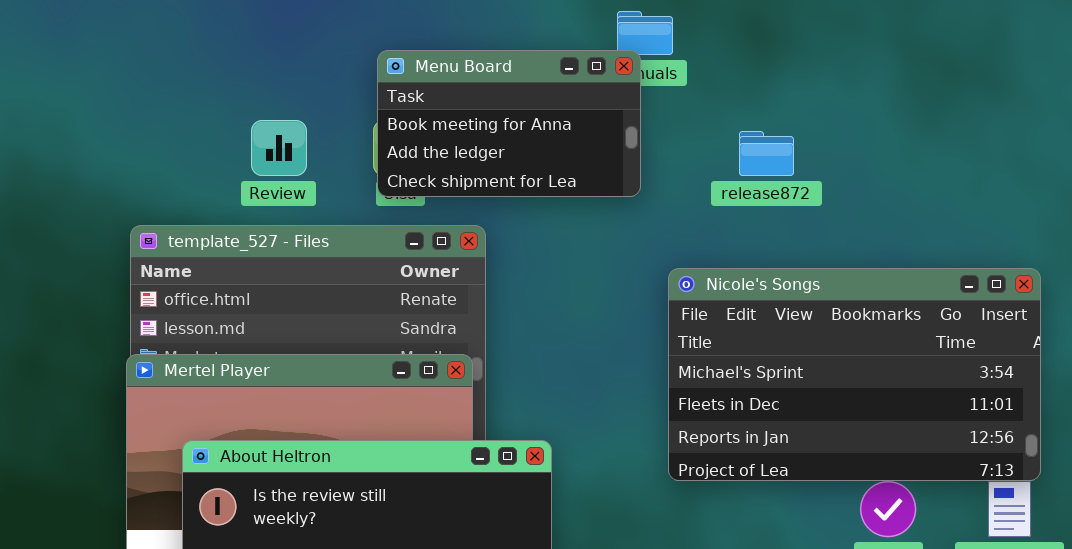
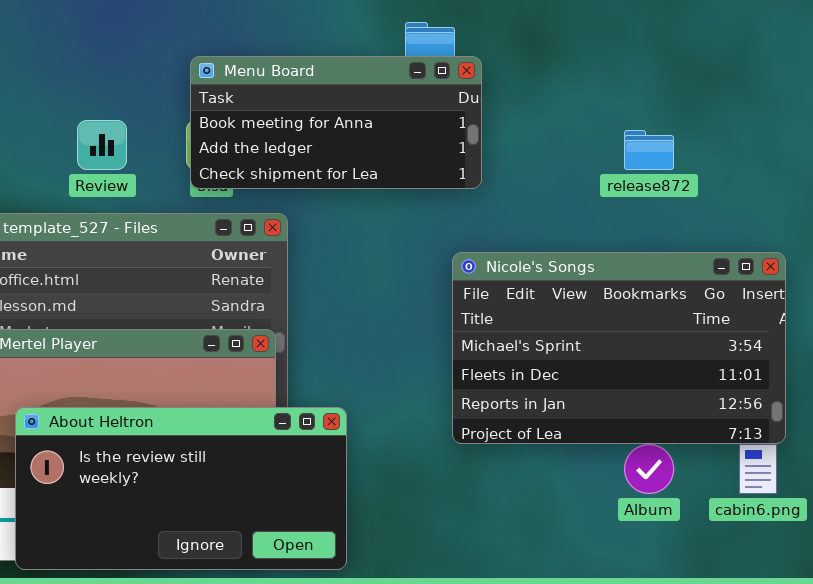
Menu Board: [377,50,641,197] -> [190,56,482,189], resized
release872: [739,131,794,176] -> [624,130,674,170], moved

